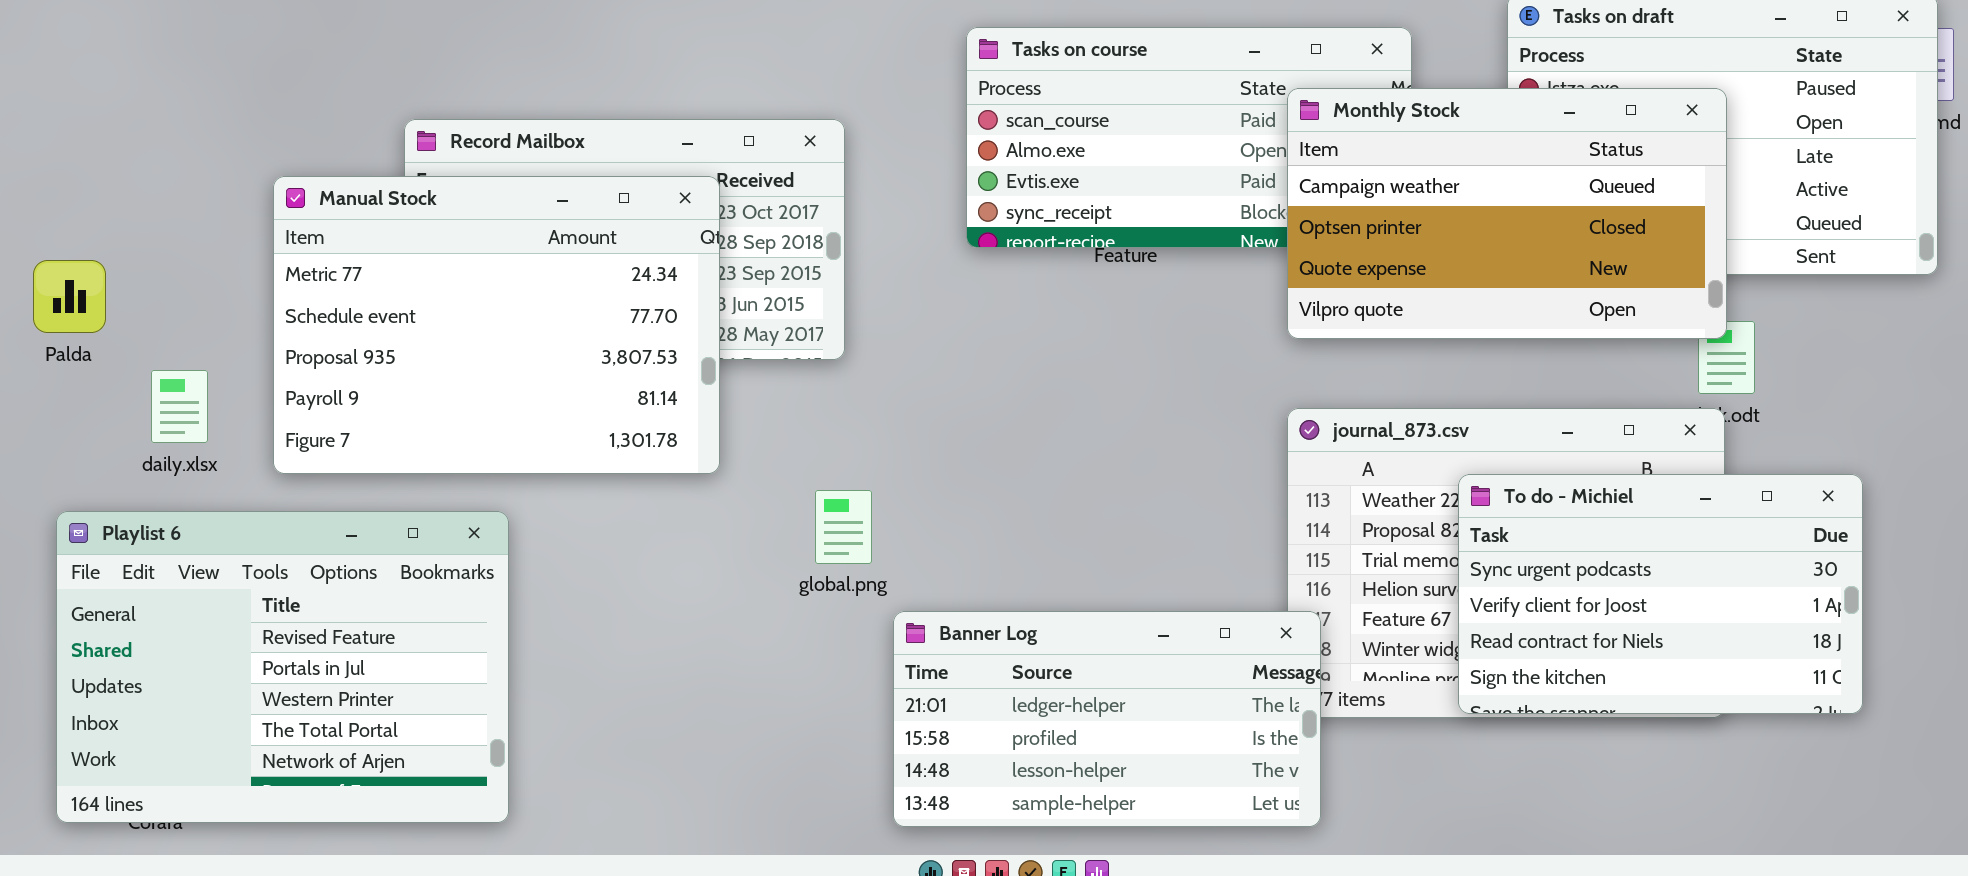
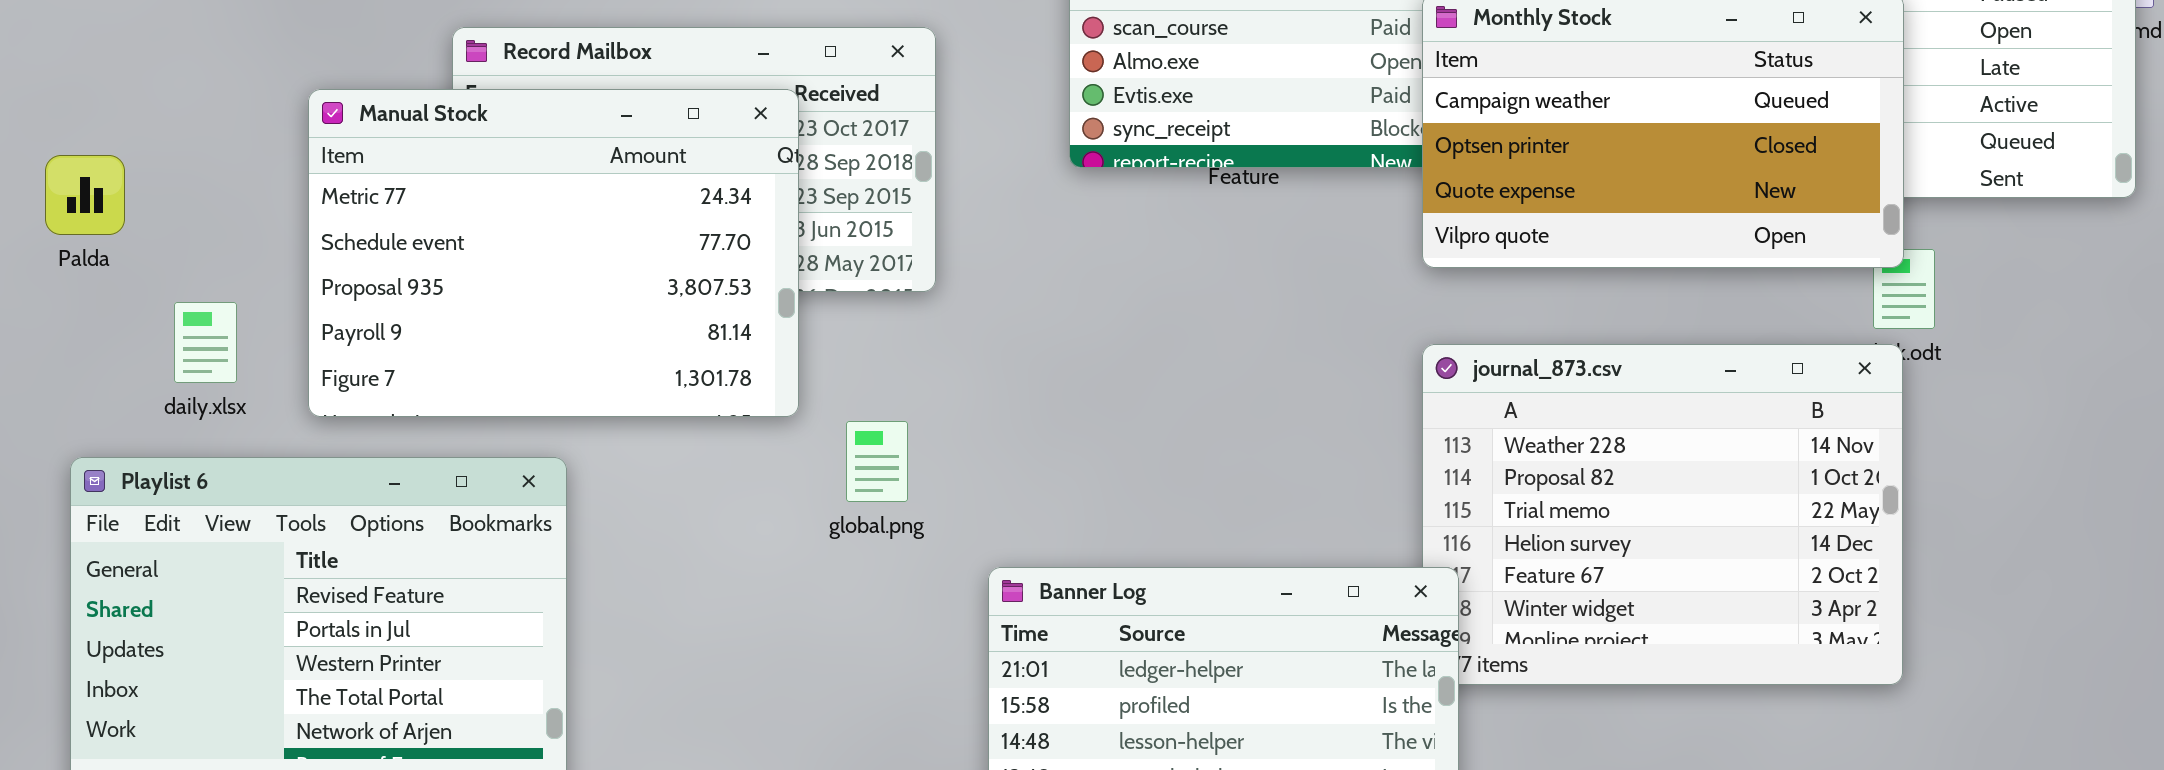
Palda: [33,260,106,333] -> [45,155,125,235], moved
To do - Michiel: [1458,474,1863,714] -> none, closed
global.png: [815,490,872,564] -> [846,421,908,502], moved

